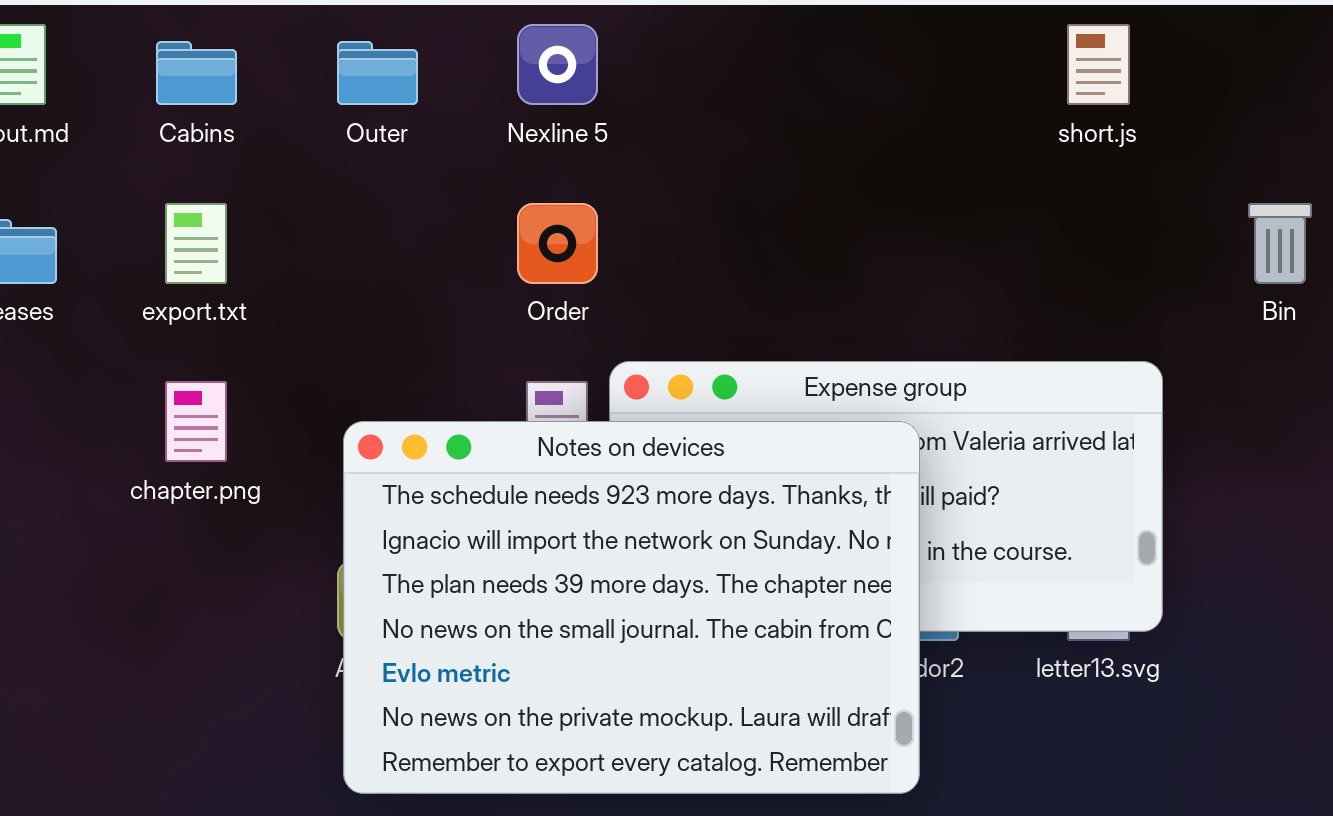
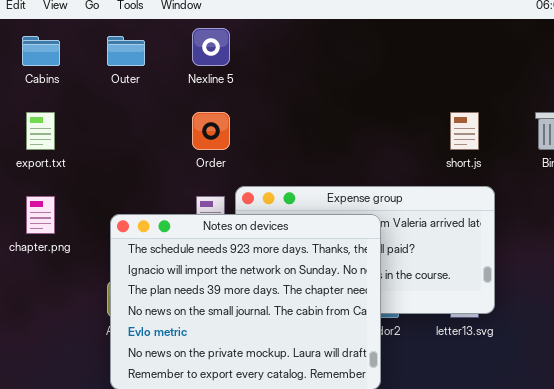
short.js: [1067,24,1130,105] -> [450,112,479,150], moved

